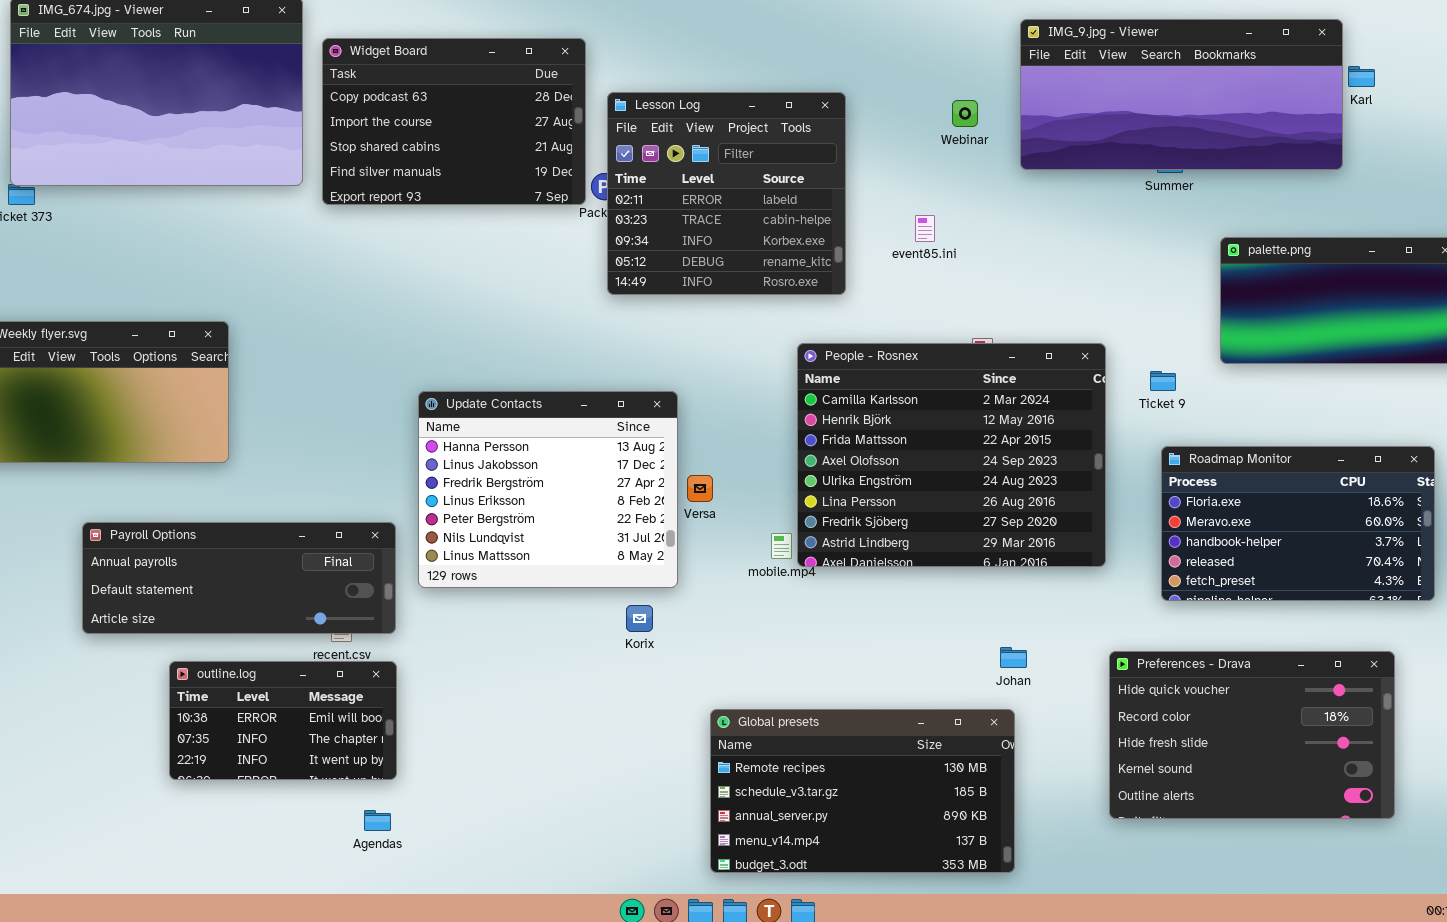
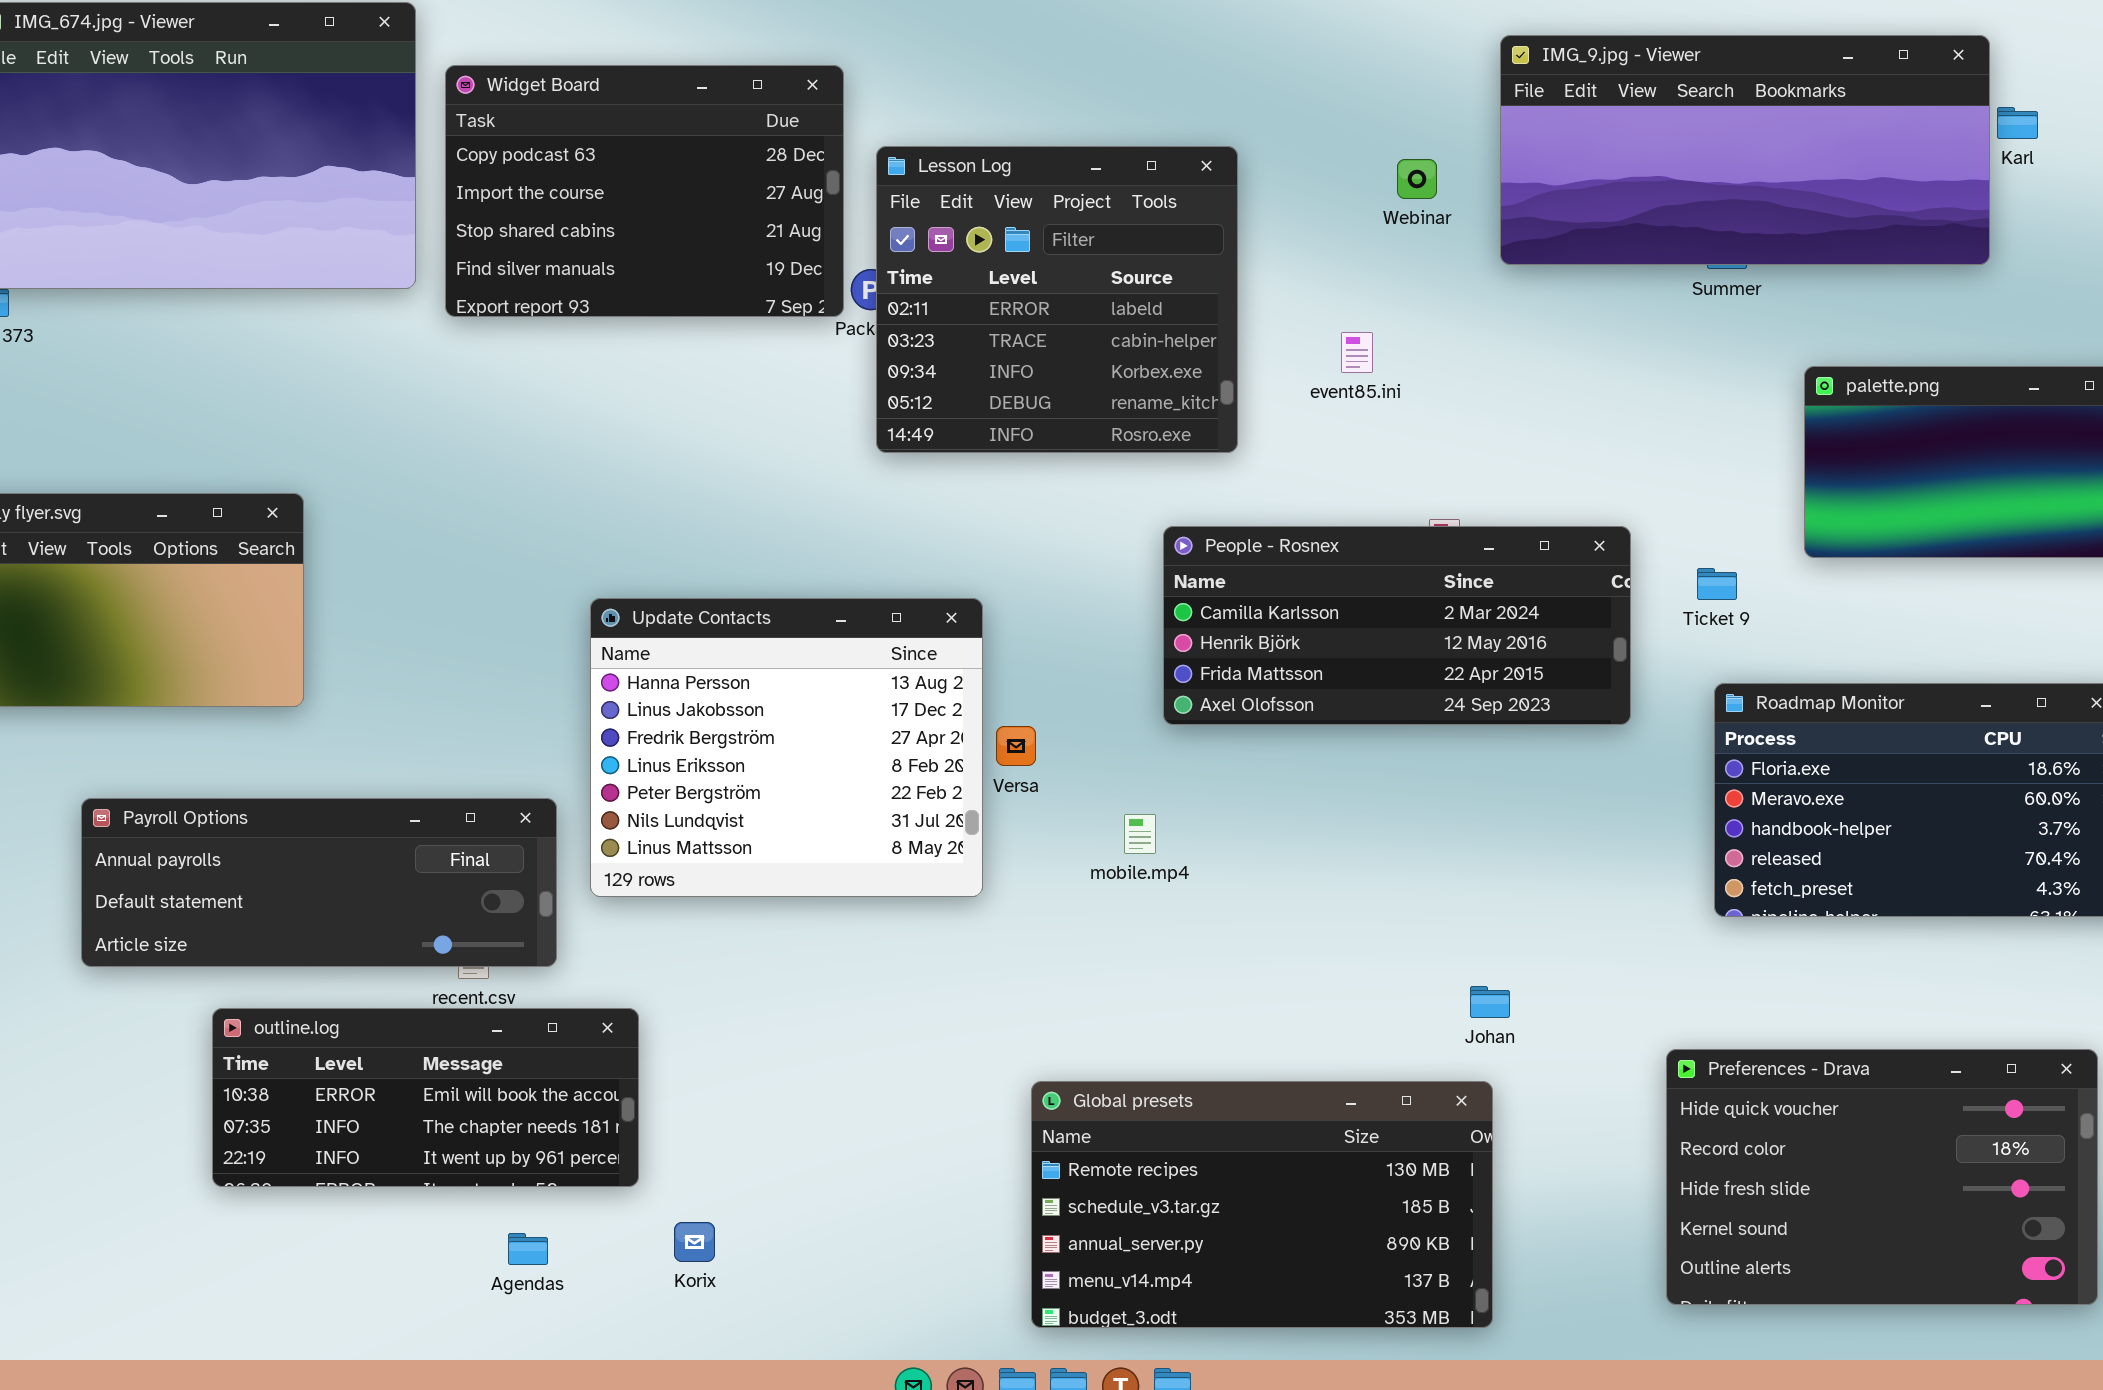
People - Rosnex: [797,343,1106,567] -> [1163,526,1631,725], resized
Korix: [626,605,653,632] -> [674,1222,715,1262], moved
Preferences - Drava: [1109,651,1395,819] -> [1666,1049,2098,1305], moved
outline.log: [169,661,397,780] -> [212,1008,639,1187], resized

